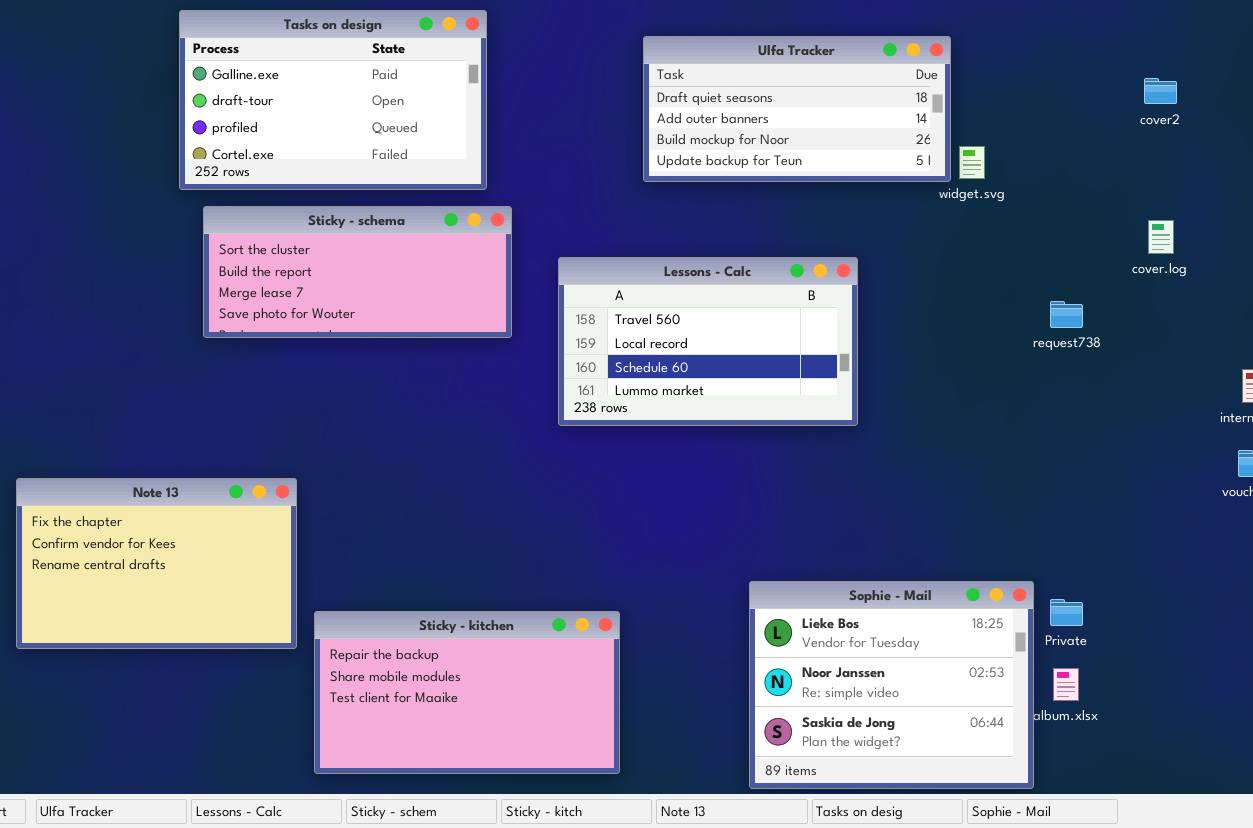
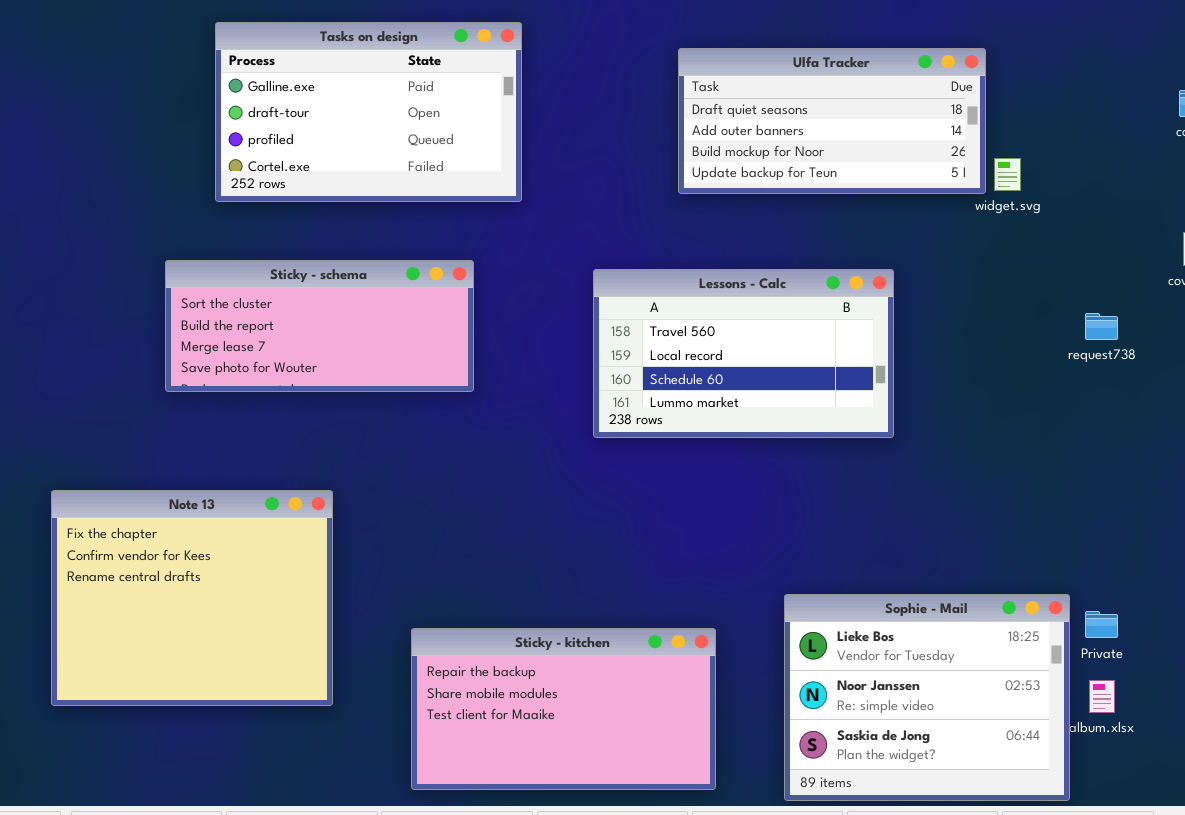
Sticky - schema: [203,206,512,338] -> [165,260,474,392], moved
Note 13: [16,478,297,649] -> [51,490,333,706], resized
Sticky - kitchen: [314,611,620,774] -> [411,628,716,790], moved

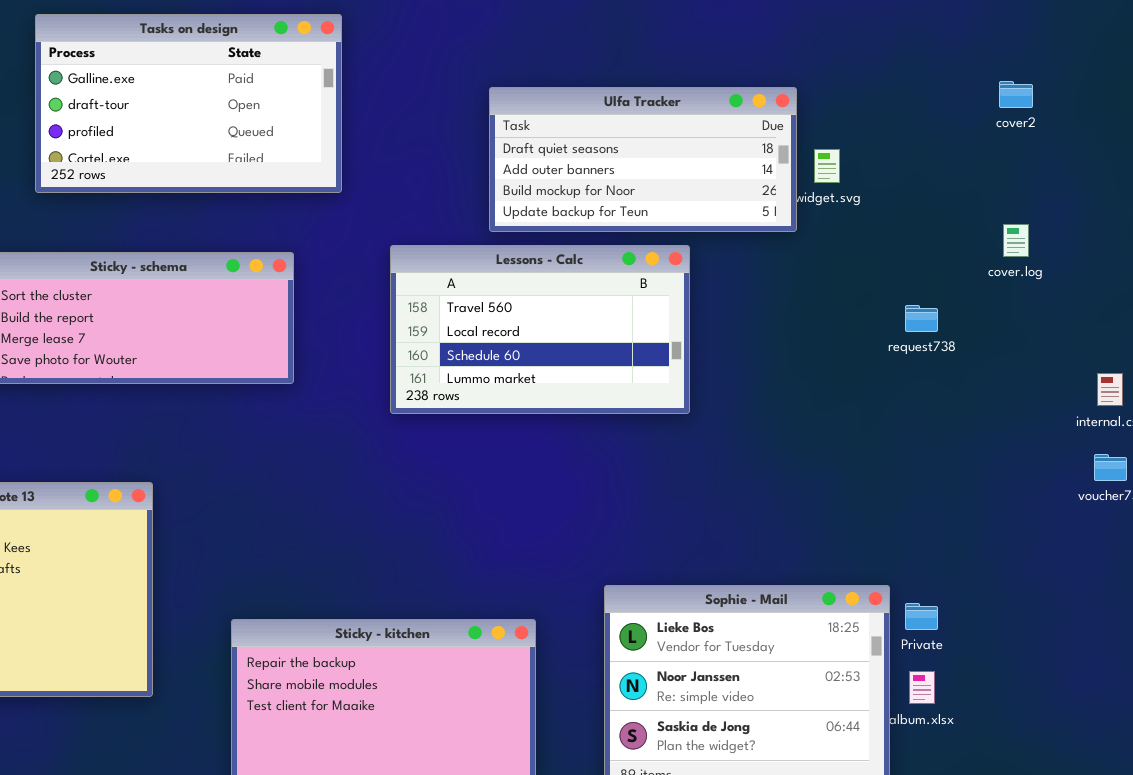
Ulfa Tracker: [678,48,986,194] -> [489,87,797,232], moved
Lessons - Calc: [593,269,894,438] -> [390,245,690,414], moved

